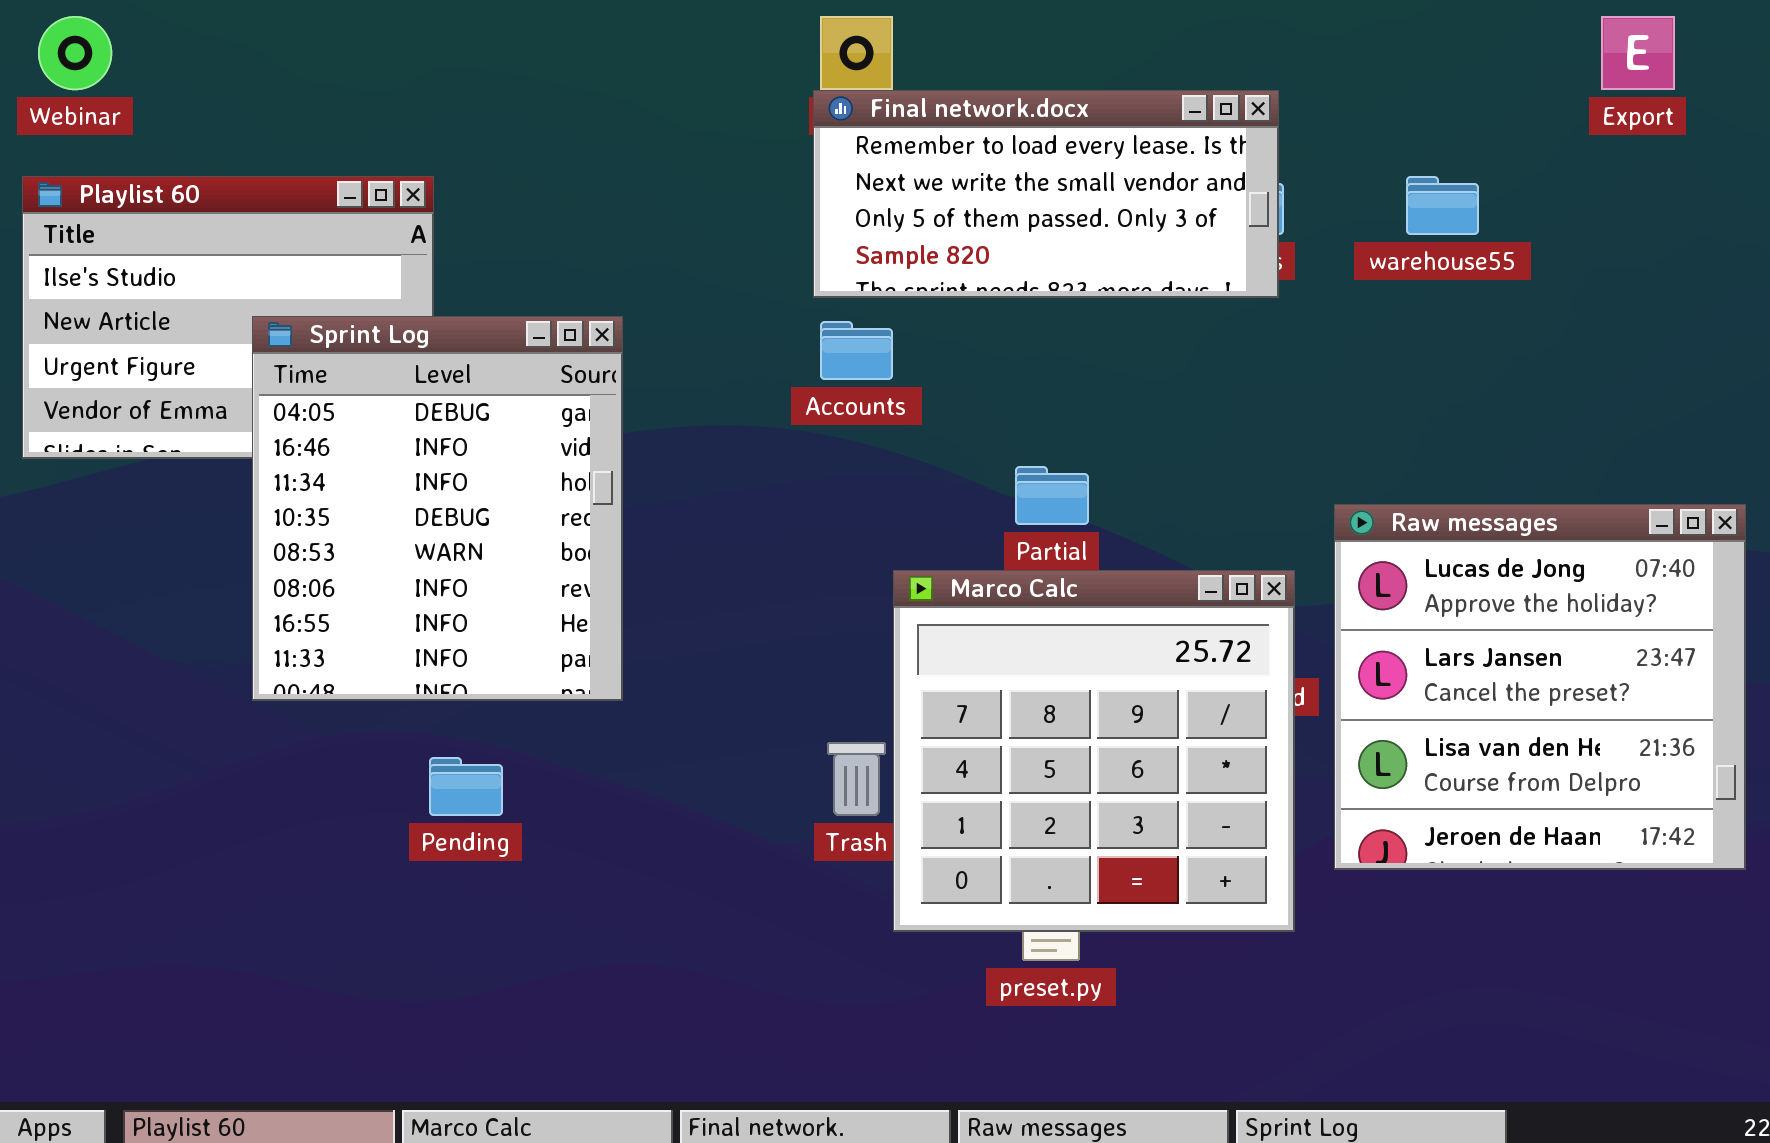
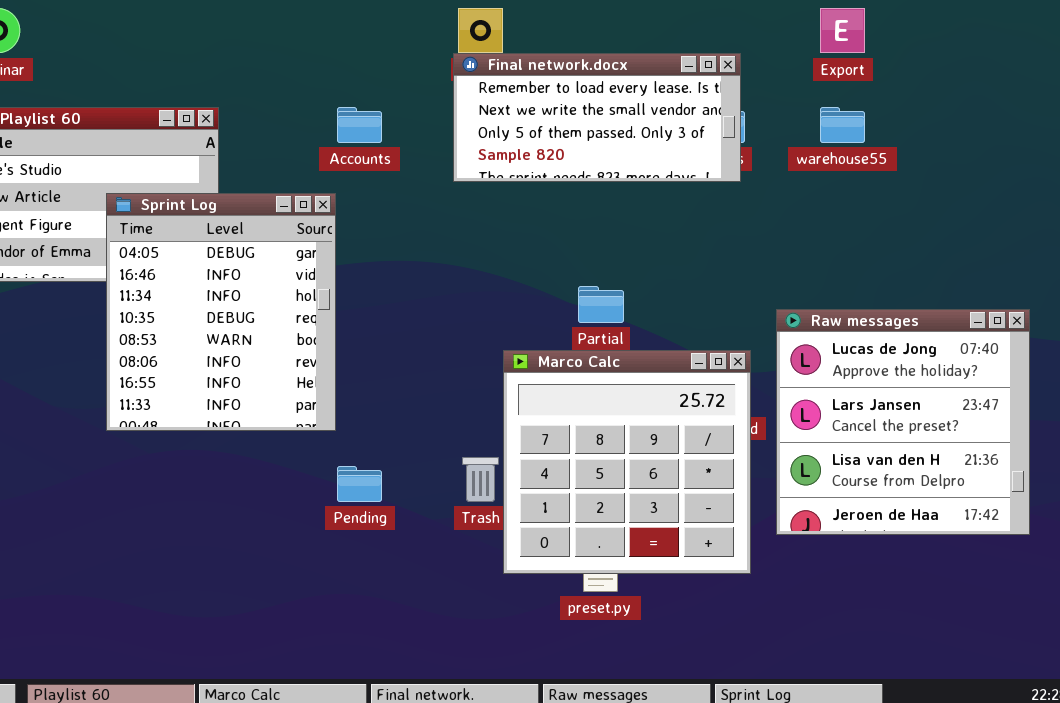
Export: [1601,16,1675,90] -> [820,8,865,53], moved
Accounts: [820,321,893,380] -> [337,107,382,143], moved
Pending: [429,757,503,816] -> [337,466,382,502], moved

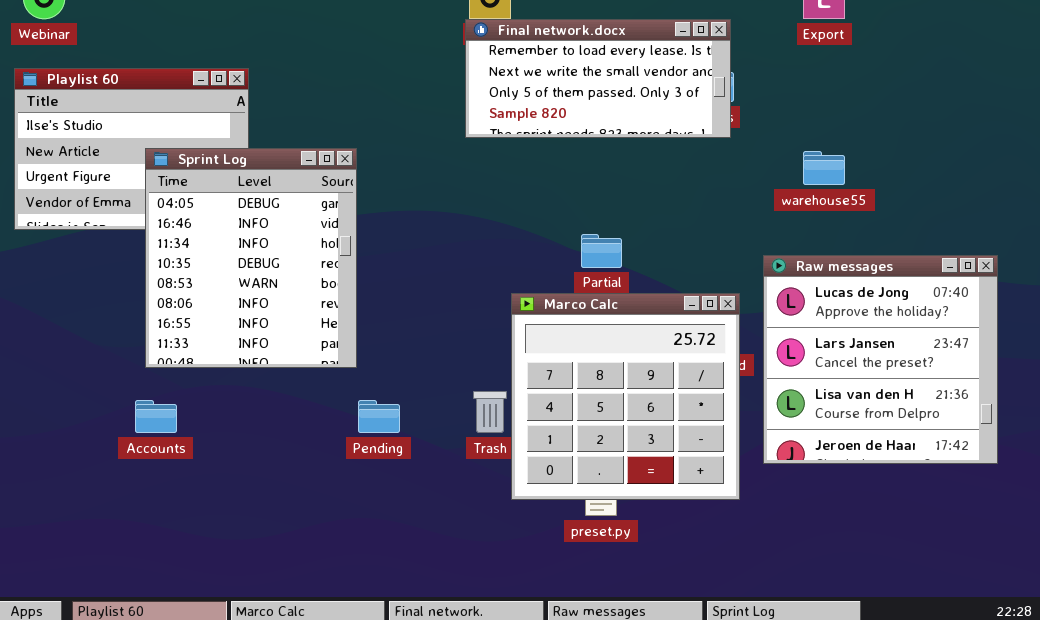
Accounts: [337,107,382,143] -> [135,400,177,433], moved
warehouse55: [820,107,865,143] -> [803,151,845,185], moved

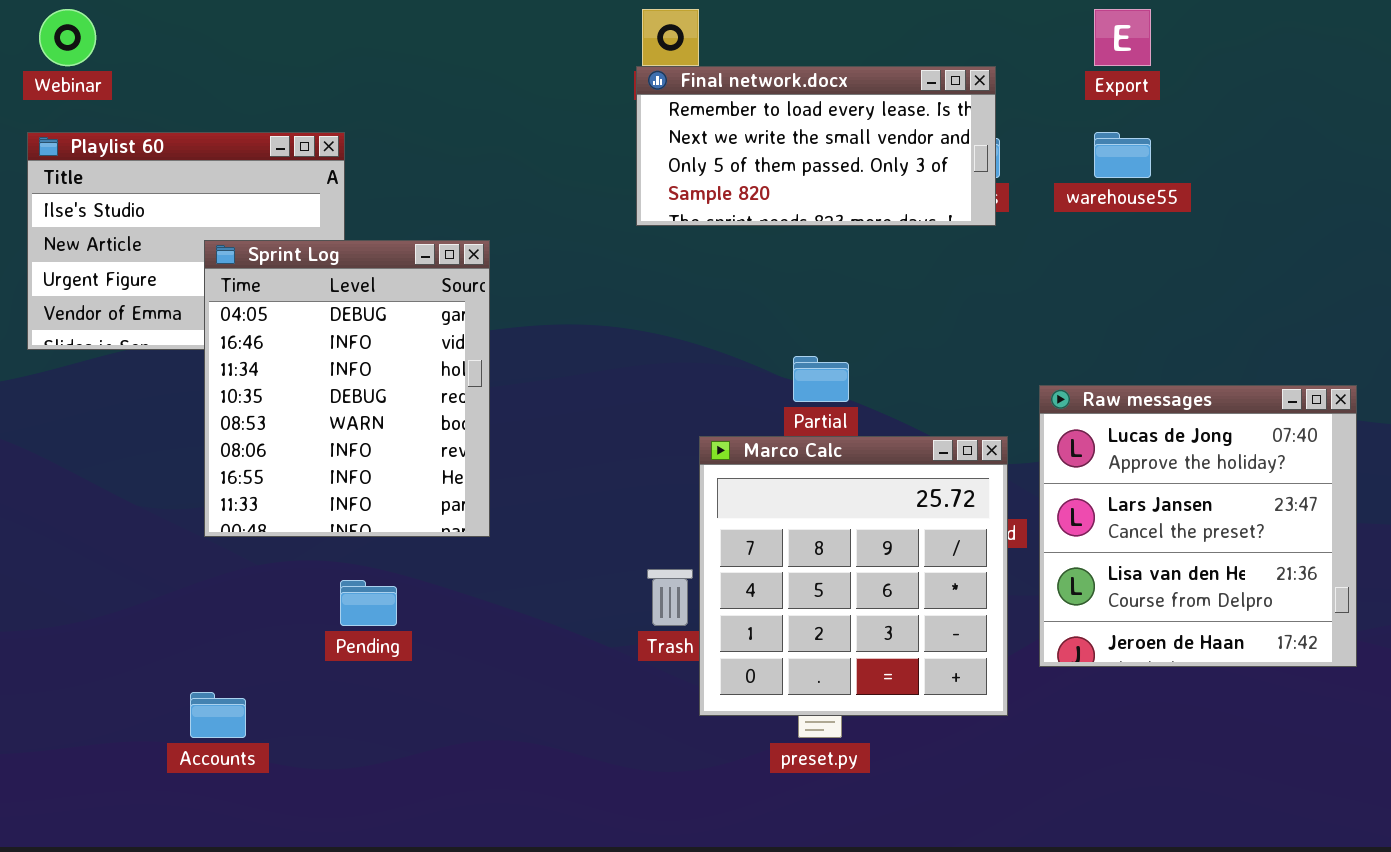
warehouse55: [803,151,845,185] -> [1094,132,1151,178], moved
Accounts: [135,400,177,433] -> [190,692,246,738], moved
Pending: [358,400,400,433] -> [340,580,397,626], moved

